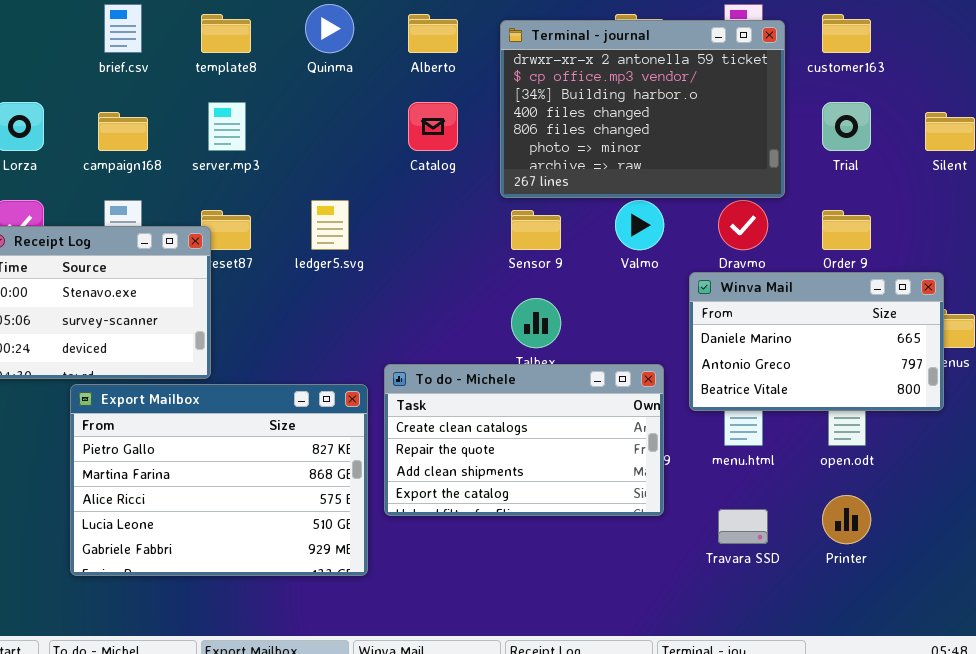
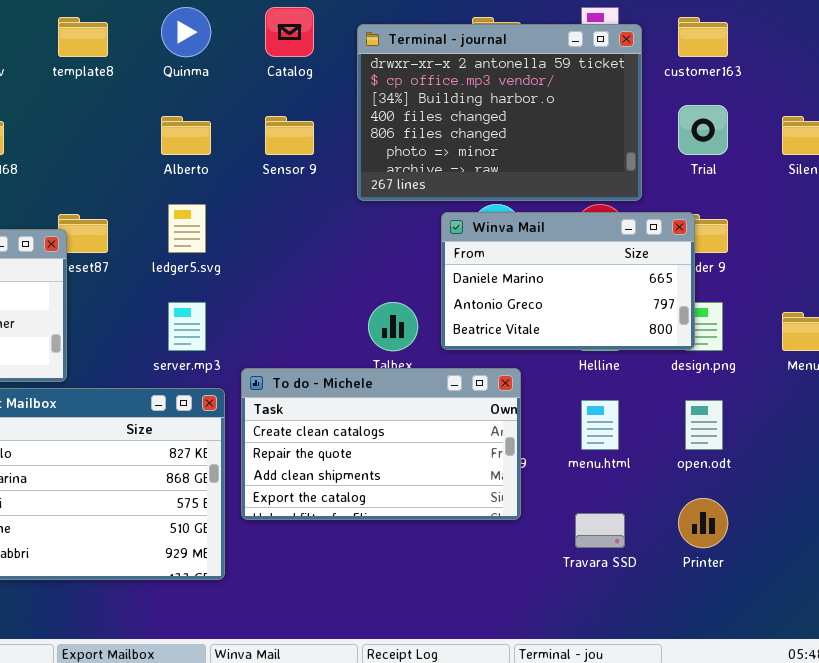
Alberto: [408,14,458,53] -> [161,116,211,155], moved
server.mp3: [208,102,246,151] -> [168,302,206,351], moved
Catalog: [408,102,458,151] -> [265,7,314,57], moved
Sensor 9: [511,210,561,250] -> [265,116,314,155], moved
Winva Mail: [689,272,944,411] -> [441,212,695,350], moved

